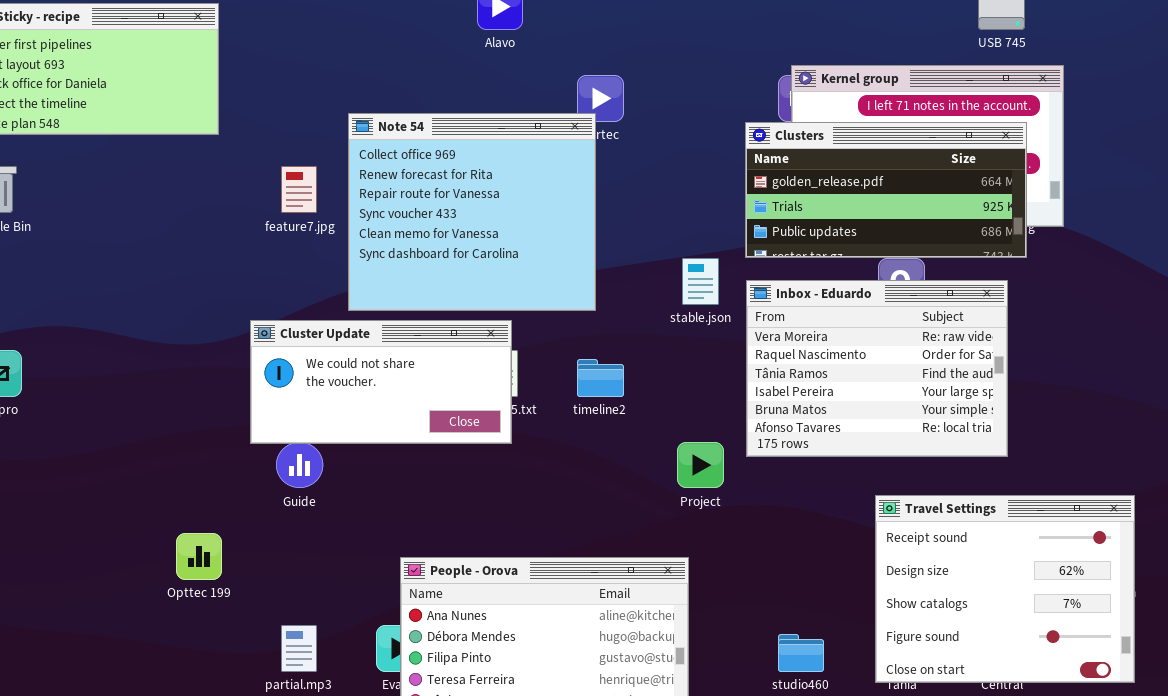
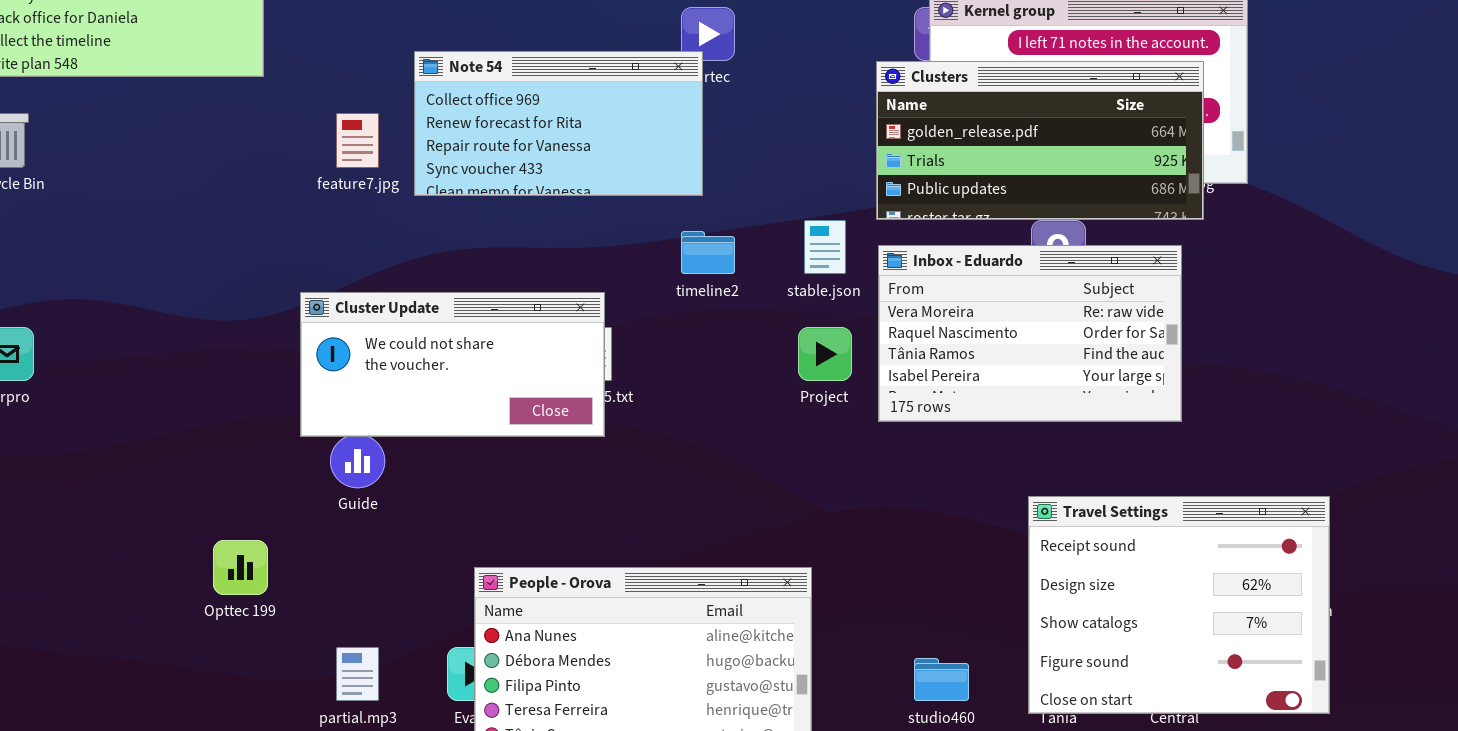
Note 54: [348,113,596,311] -> [414,51,703,196], resized
Inbox - Eduardo: [746,280,1008,457] -> [878,245,1182,422], resized
timeline2: [577,359,624,397] -> [681,231,735,274], moved
Project: [677,442,724,488] -> [798,327,852,381], moved

